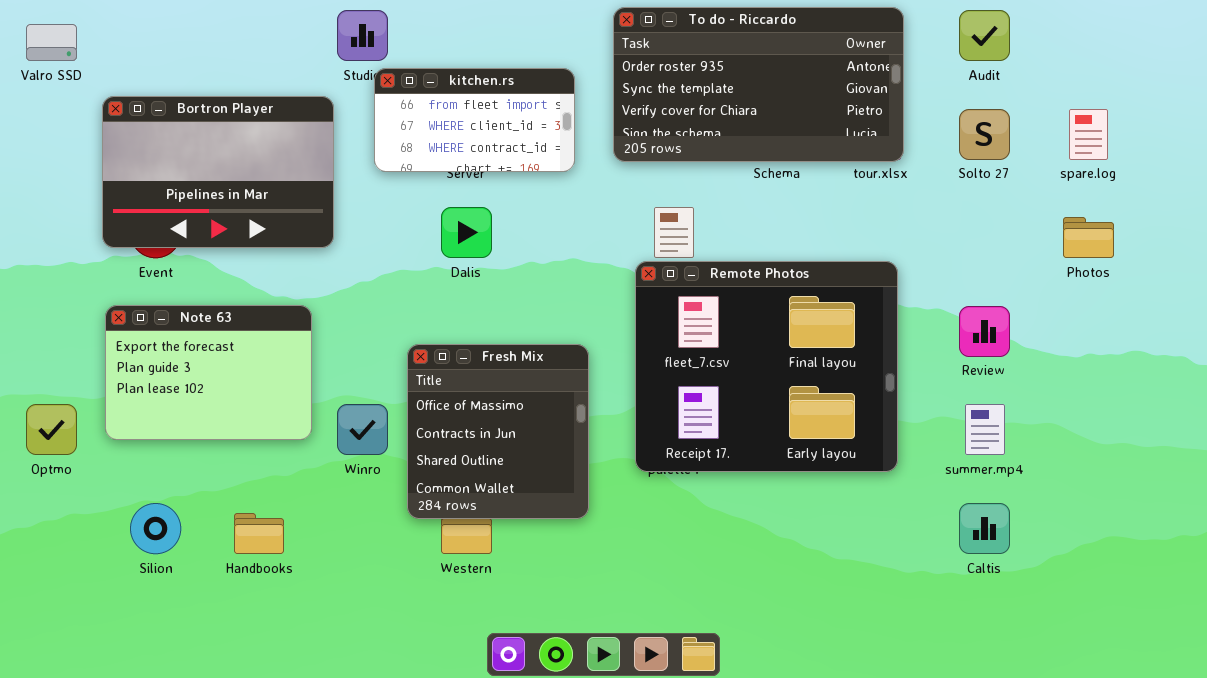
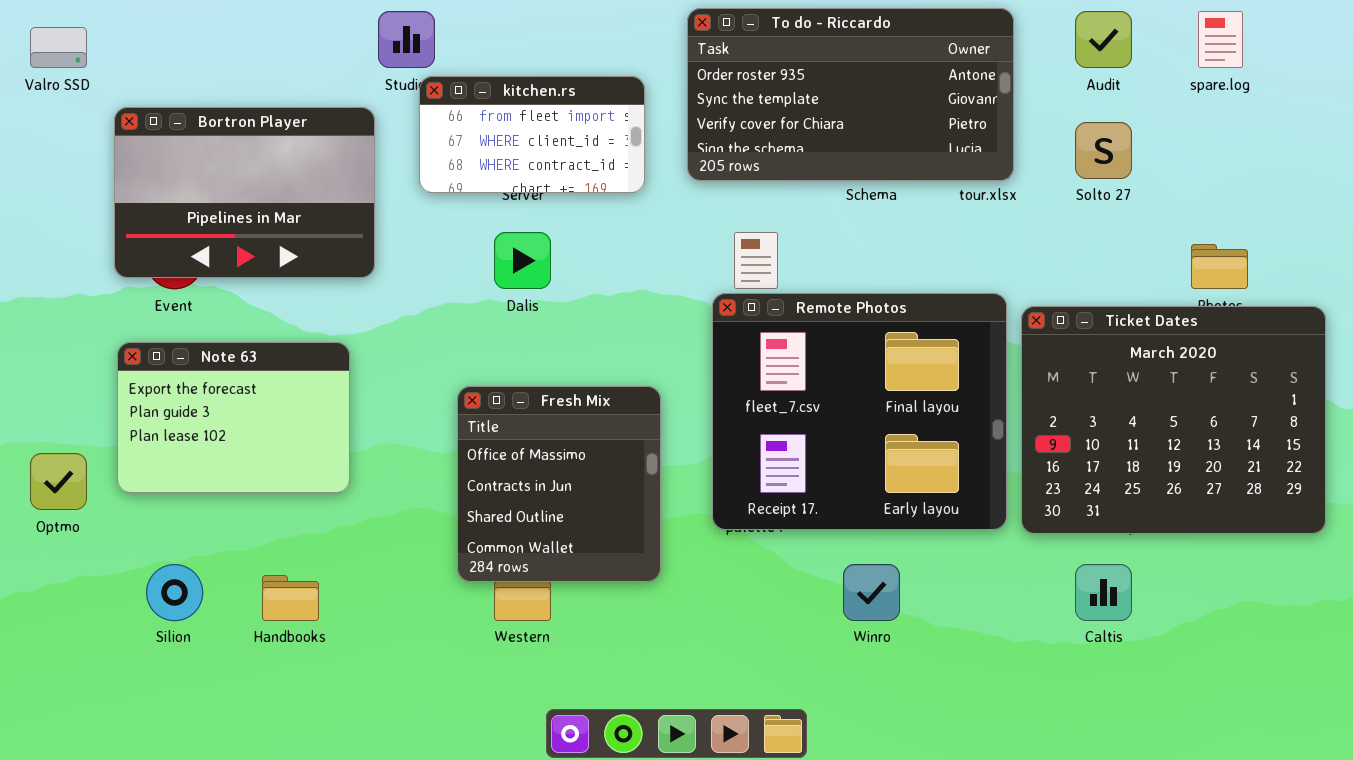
spare.log: [1069,109,1108,160] -> [1198,11,1243,68], moved
Ticket Dates: none -> [1021,306,1326,534], opened
Winro: [337,404,388,455] -> [843,564,900,621], moved

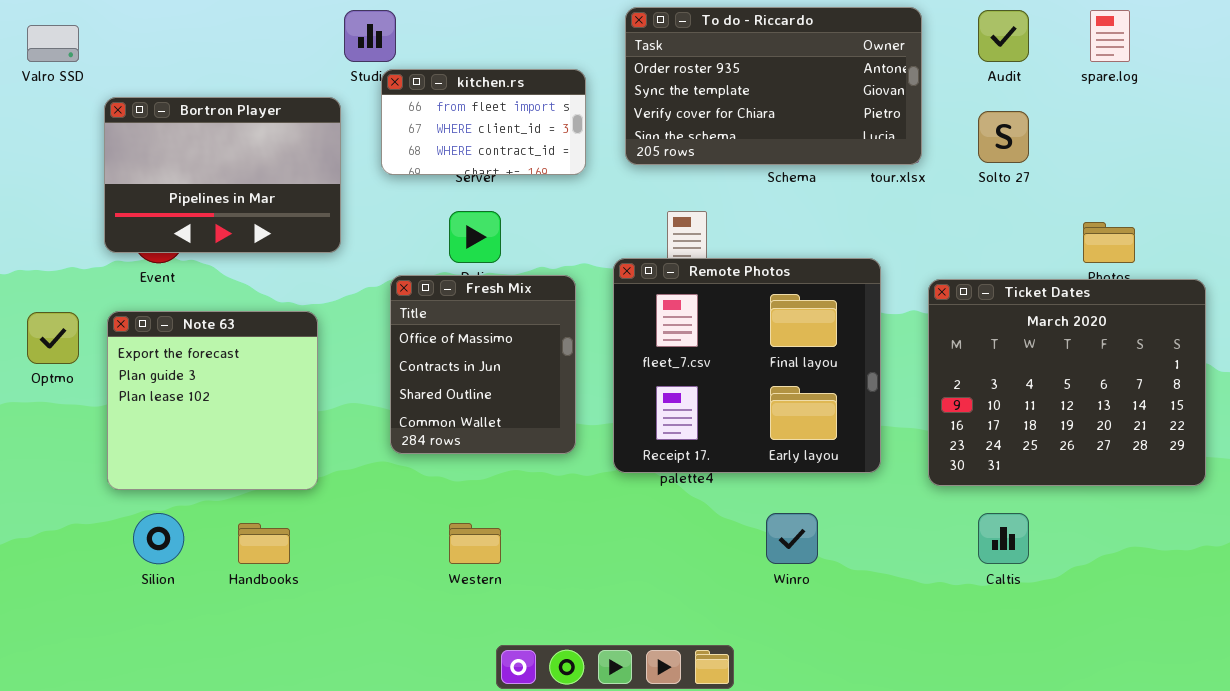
Remote Photos: [712,293,1007,530] -> [613,258,881,473], moved
Note 63: [117,342,350,493] -> [107,311,318,490], resized
Fresh Mix: [457,386,661,582] -> [390,275,576,454], moved
Optmo: [30,453,87,510] -> [27,312,79,364], moved

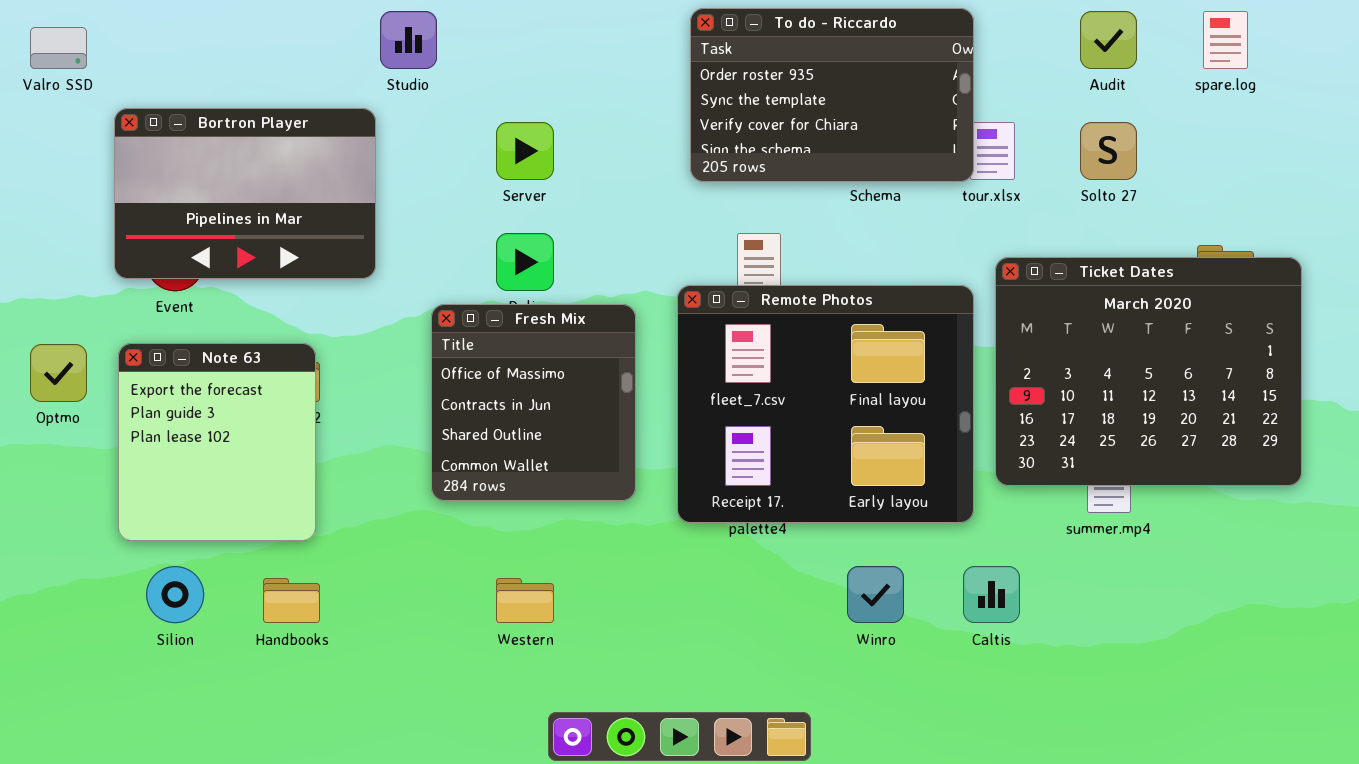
To do - Riccardo: [625,7,922,165] -> [690,8,974,182], resized
kitchen.rs: [381,69,586,175] -> none, closed
Ticket Dates: [928,279,1206,486] -> [995,257,1302,486], moved
Note 63: [107,311,318,490] -> [118,343,316,541], resized
Caltis: [978,513,1029,564] -> [963,566,1020,623], moved

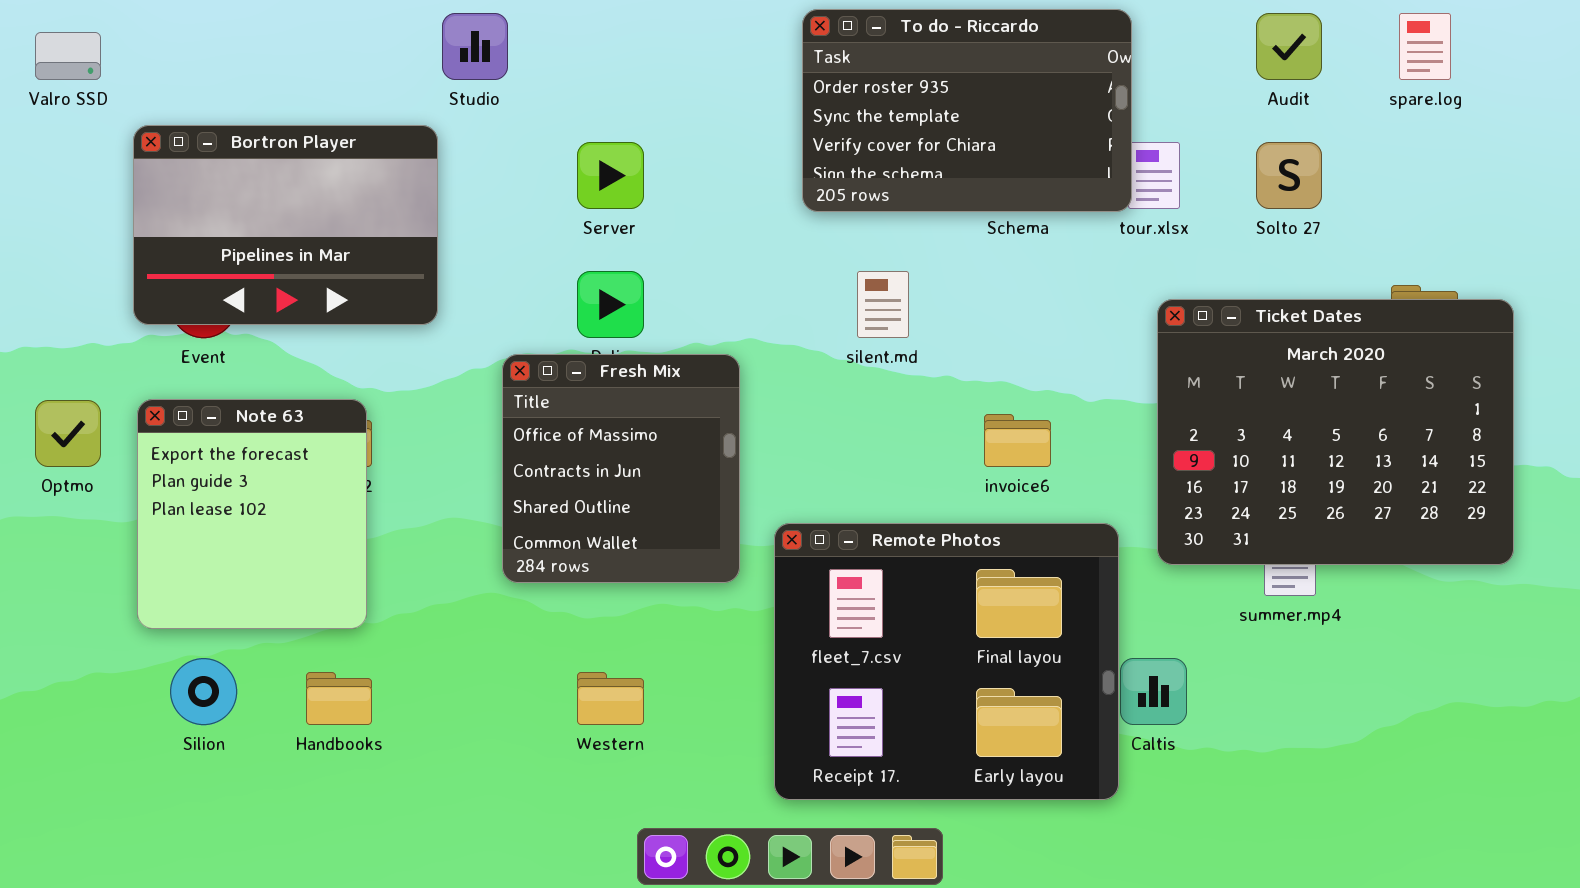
Remote Photos: [677,285,974,523] -> [774,523,1119,800], moved

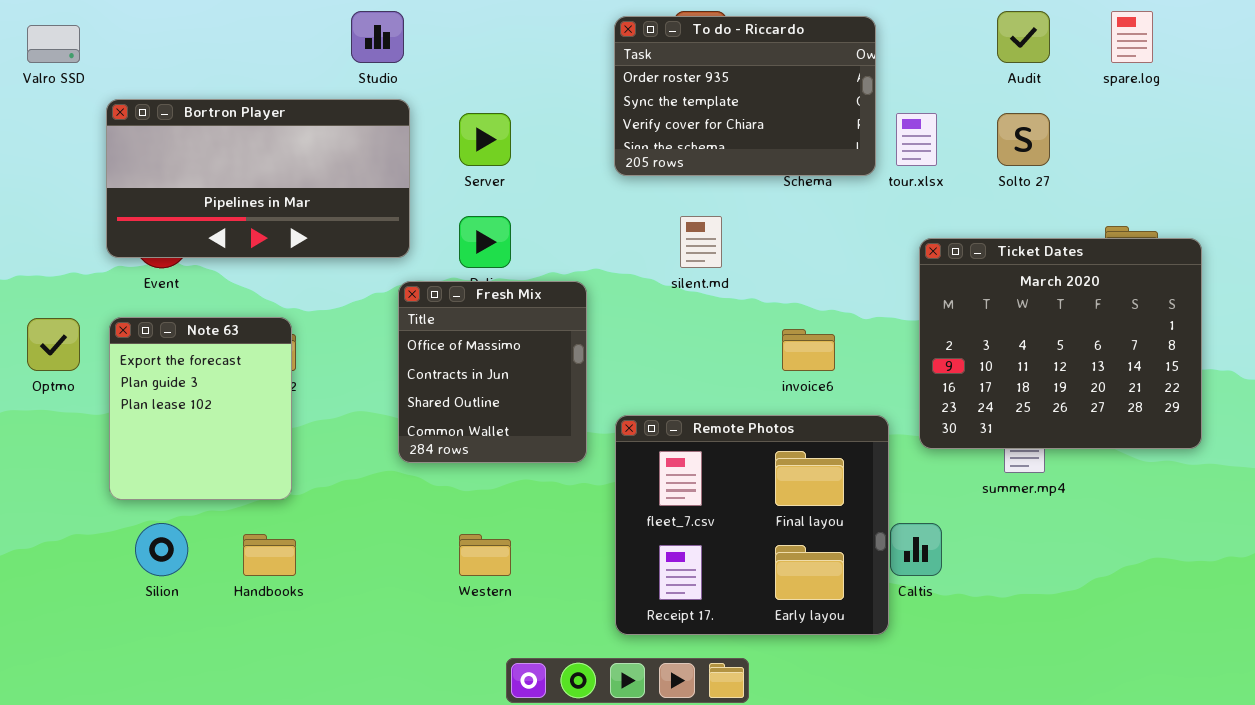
To do - Riccardo: [802,9,1132,212] -> [614,16,876,176], moved
Bortron Player: [133,125,438,325] -> [106,99,410,258], resized

